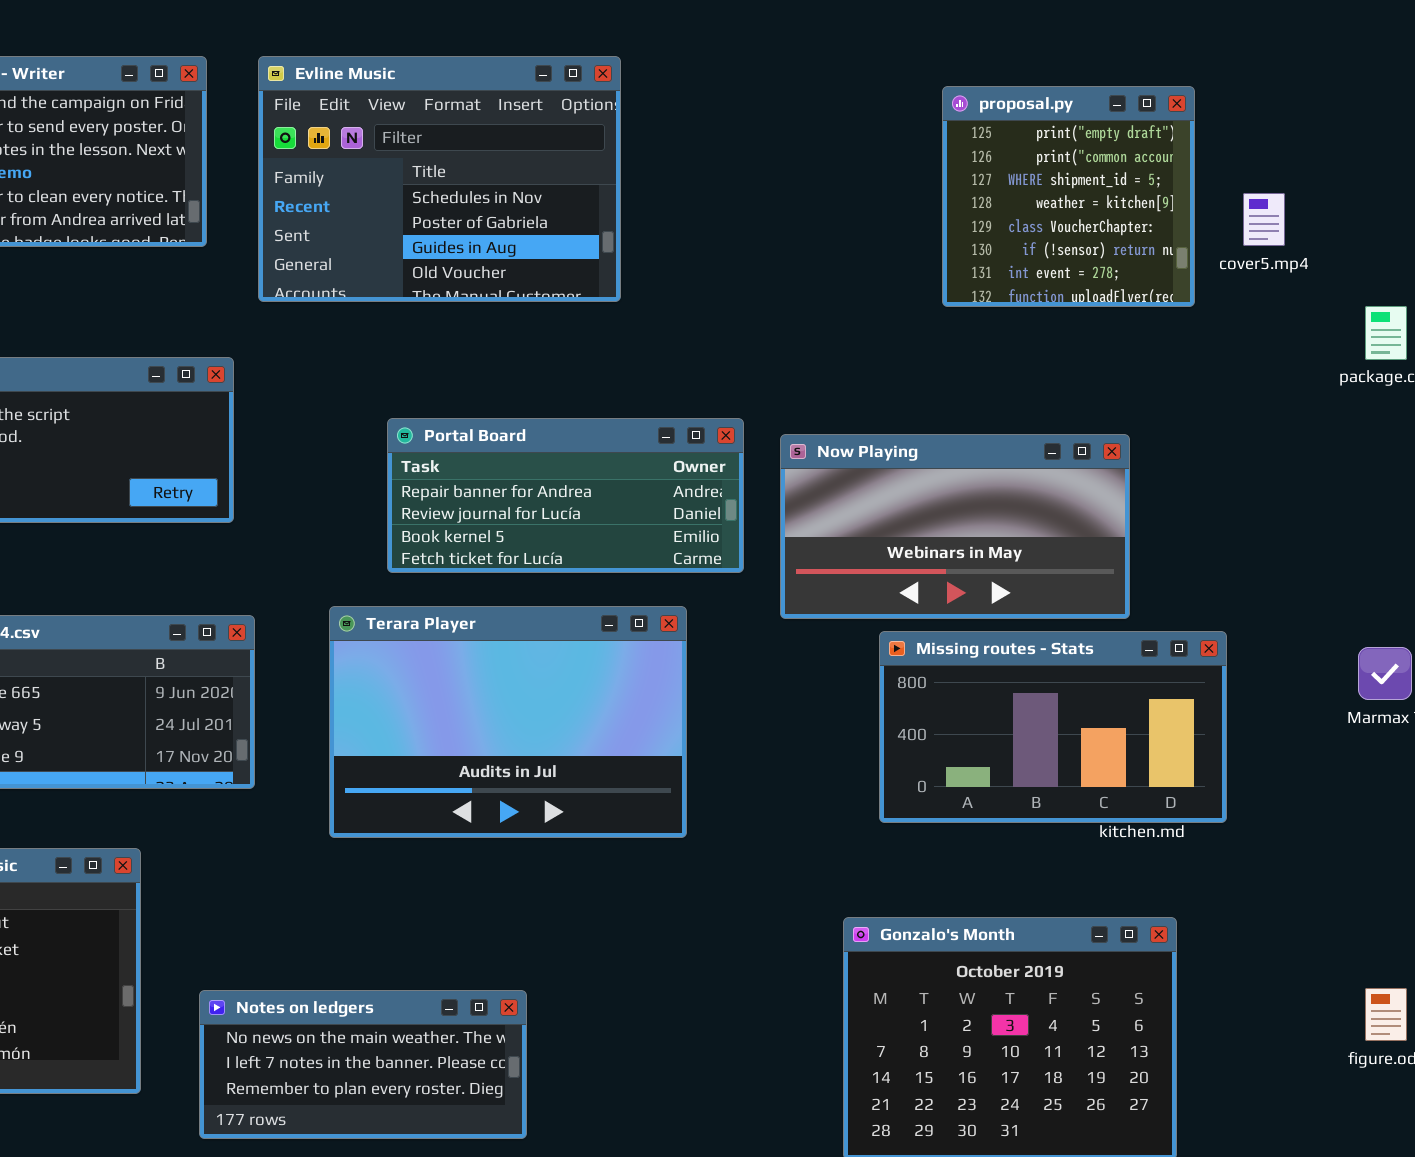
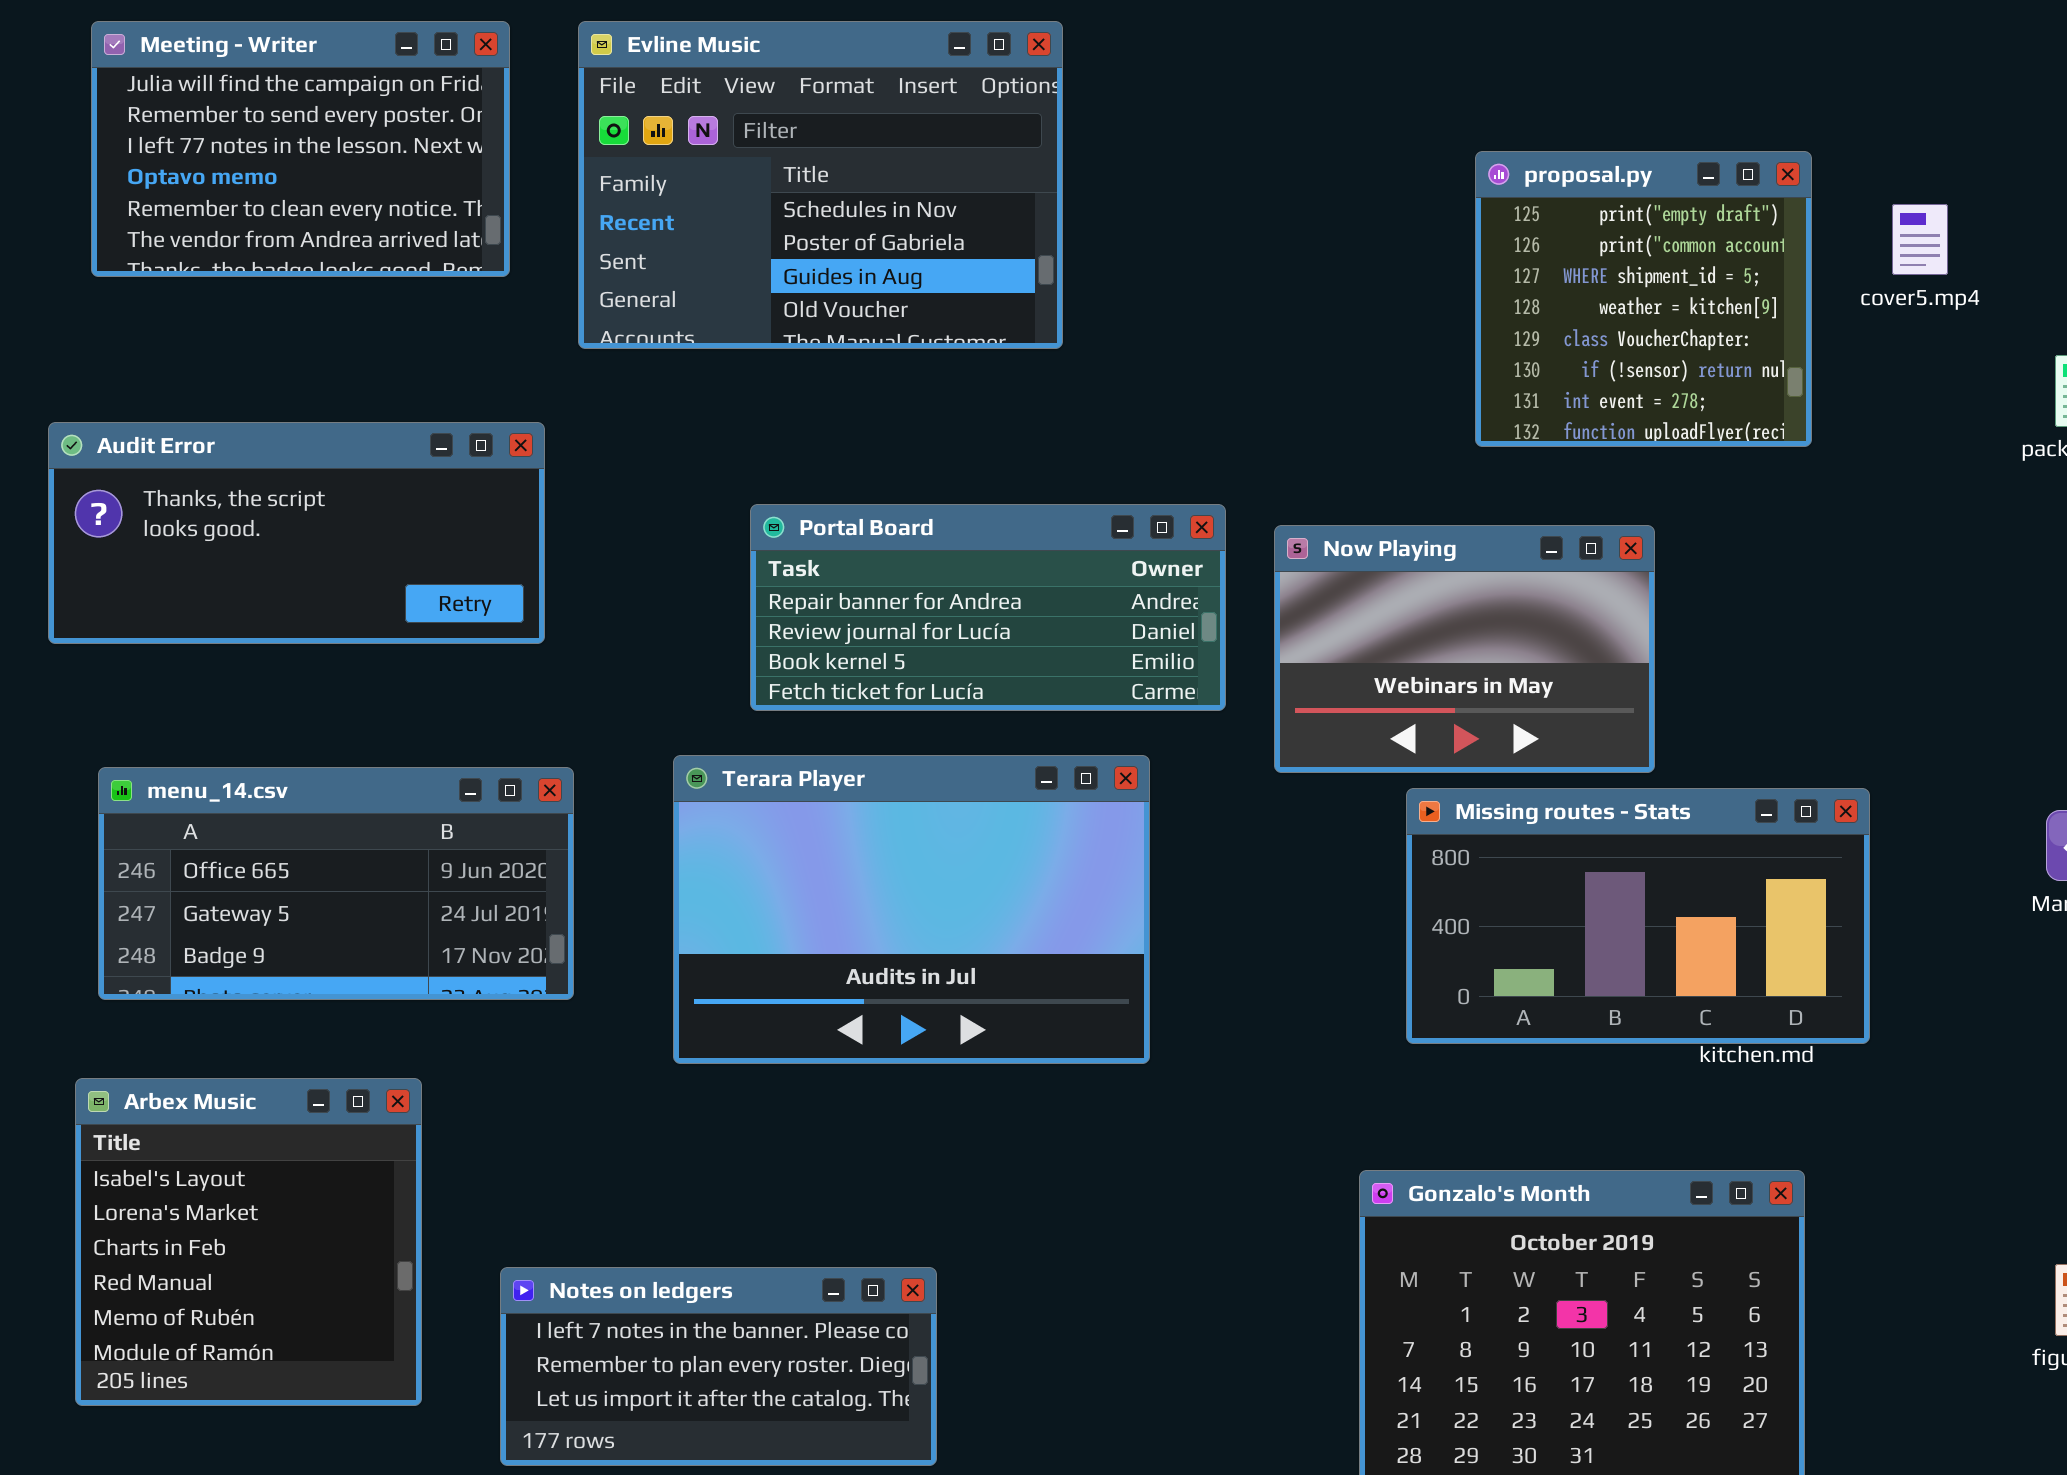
proposal.py: [942,86,1195,307] -> [1475,151,1812,447], moved
Now Playing: [780,434,1130,619] -> [1274,525,1655,773], resized
Notes on ledgers: [199,990,527,1139] -> [500,1267,937,1466], scrolled down 1 row

